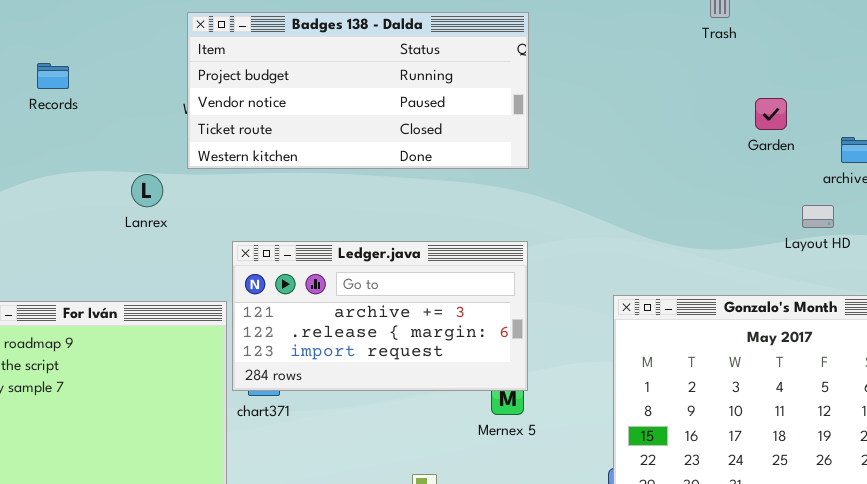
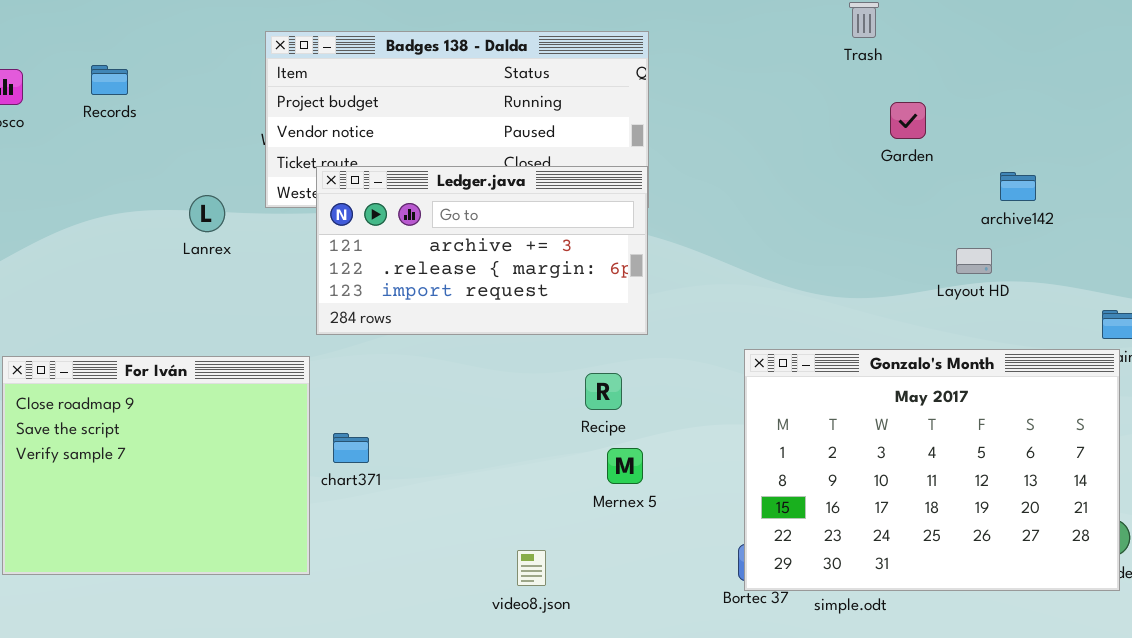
Records: [37,63,69,89] -> [91,65,128,95], moved
Garden: [755,98,787,130] -> [890,102,926,139], moved
Lanrex: [131,174,163,207] -> [189,195,225,232], moved
Ledger.java: [232,241,528,391] -> [316,166,648,335], moved

